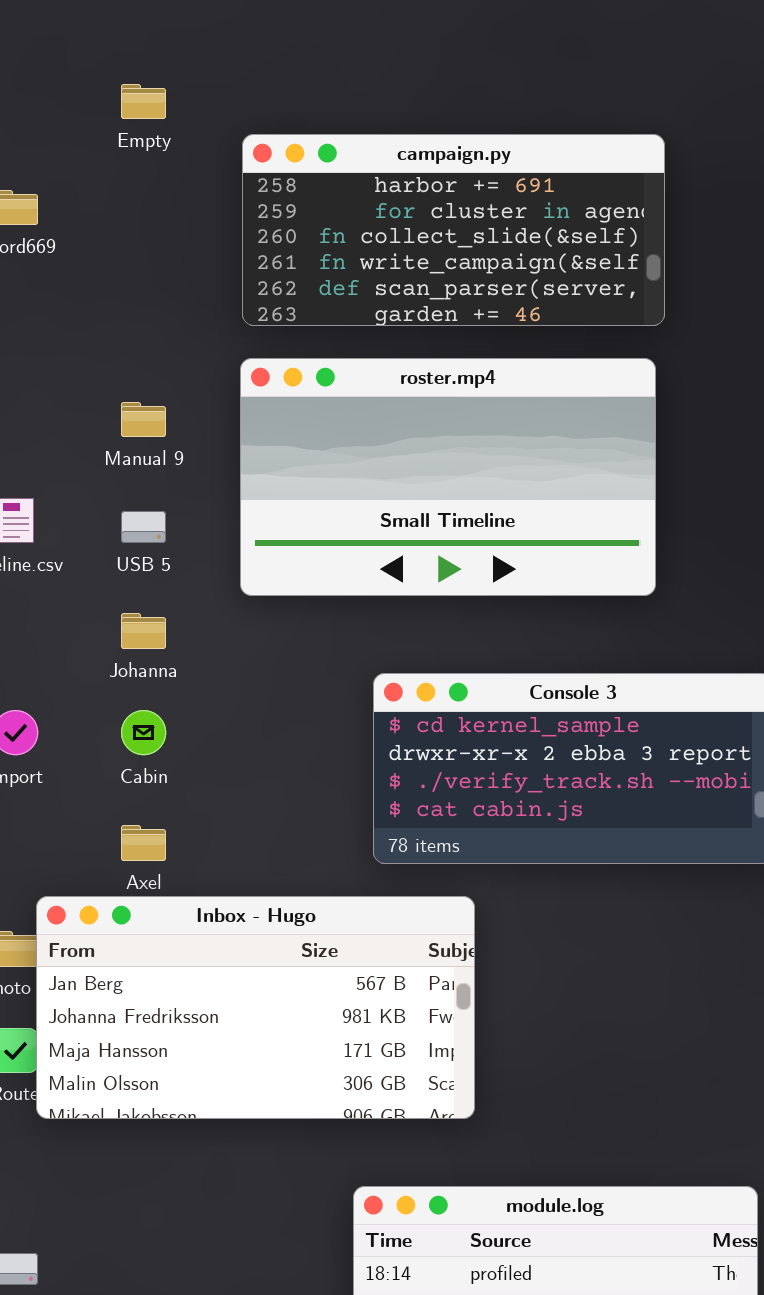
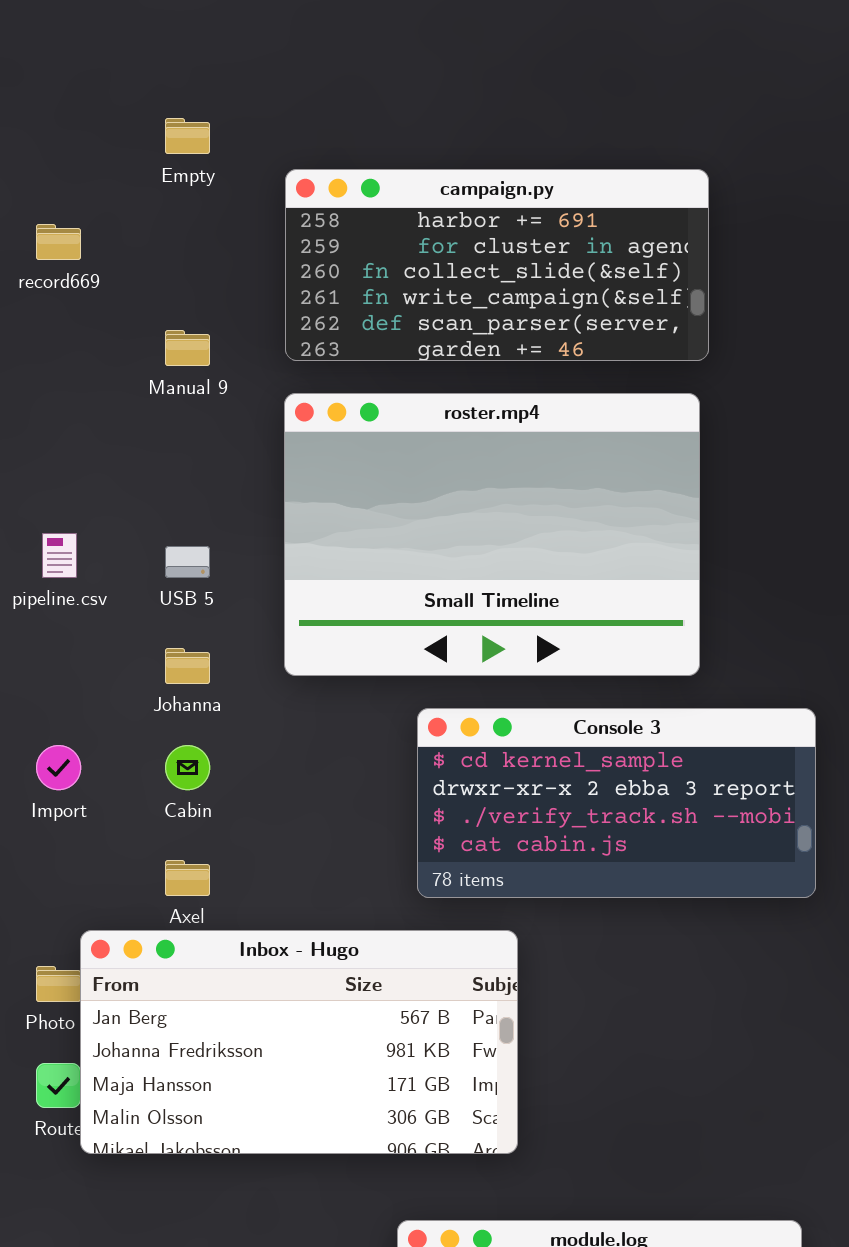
roster.mp4: [240,358,656,596] -> [284,393,700,676], resized
Manual 9: [121,402,166,437] -> [165,330,210,366], moved

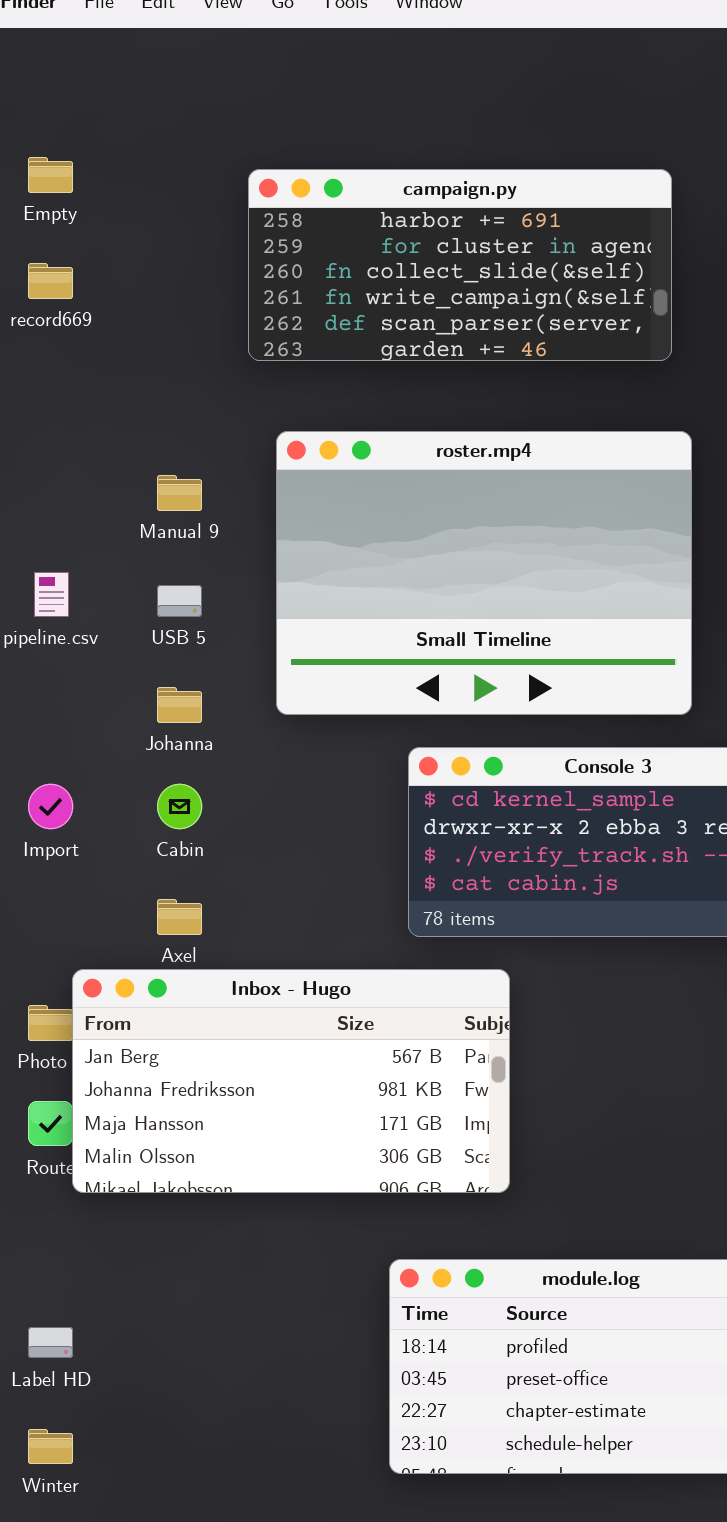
Empty: [165,118,210,154] -> [28,157,73,193], moved
campaign.py: [285,169,709,361] -> [248,169,672,361], moved
Manual 9: [165,330,210,366] -> [157,475,202,511], moved

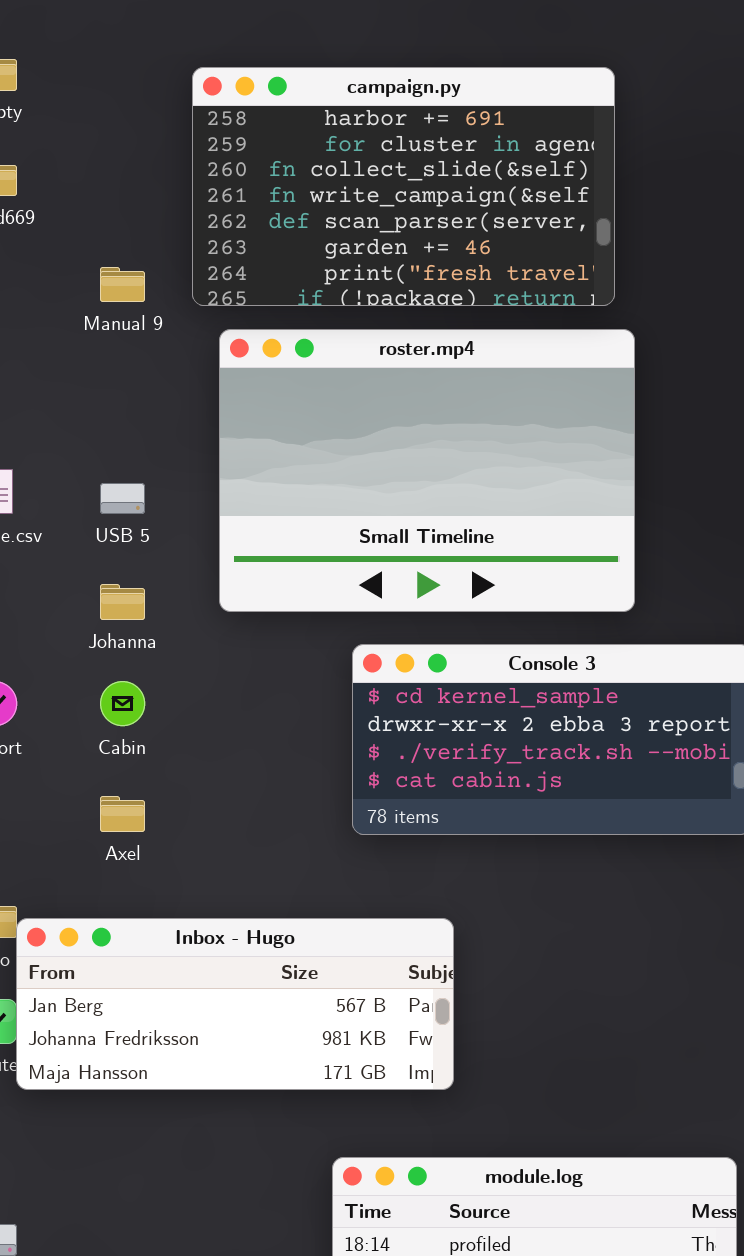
campaign.py: [248,169,672,361] -> [192,67,615,306], resized
Manual 9: [157,475,202,511] -> [100,267,145,302], moved
Inbox - Hugo: [72,969,510,1193] -> [16,918,454,1090], resized

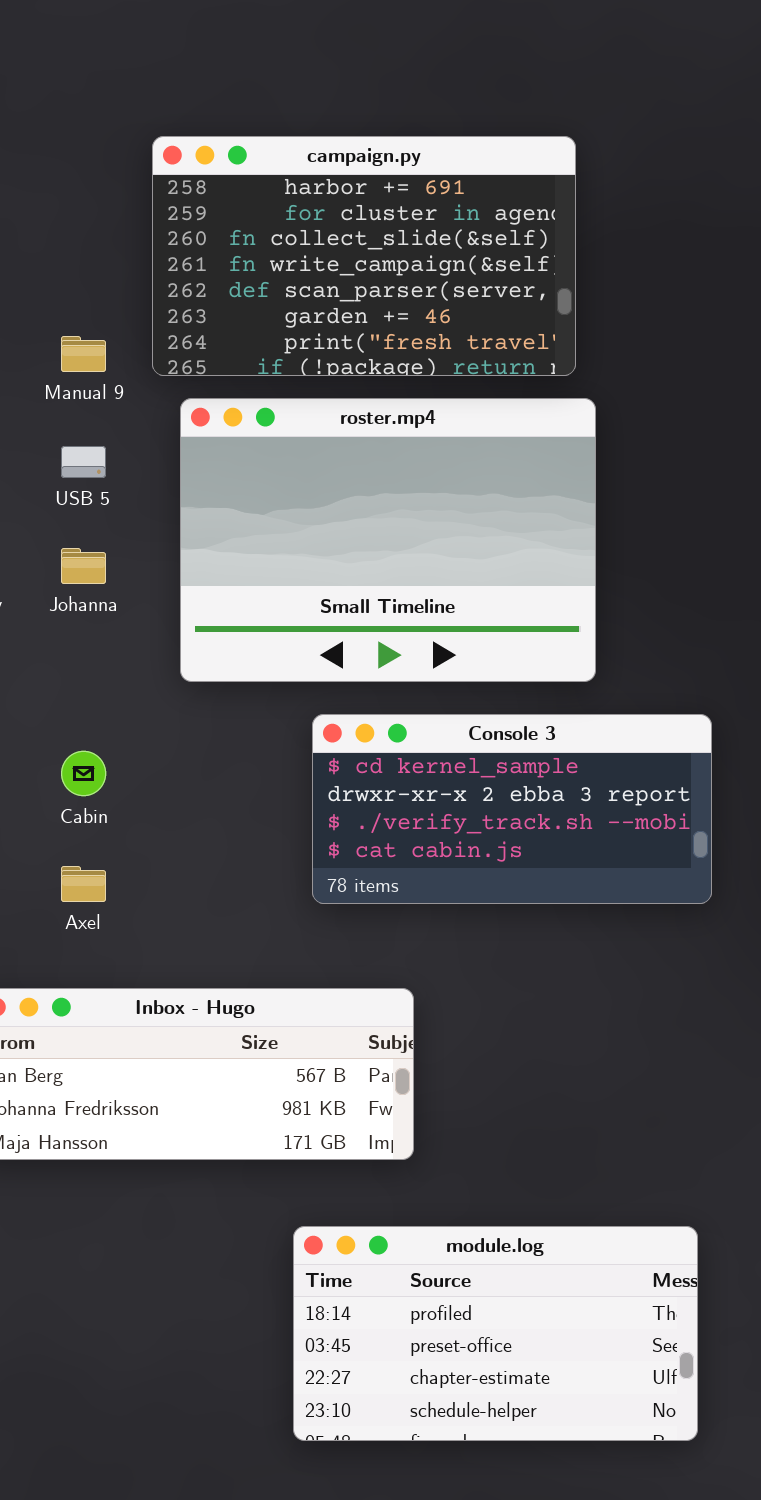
USB 5: [100,483,145,514] -> [61,446,106,478], moved
Johanna: [100,584,145,620] -> [61,548,106,584], moved

